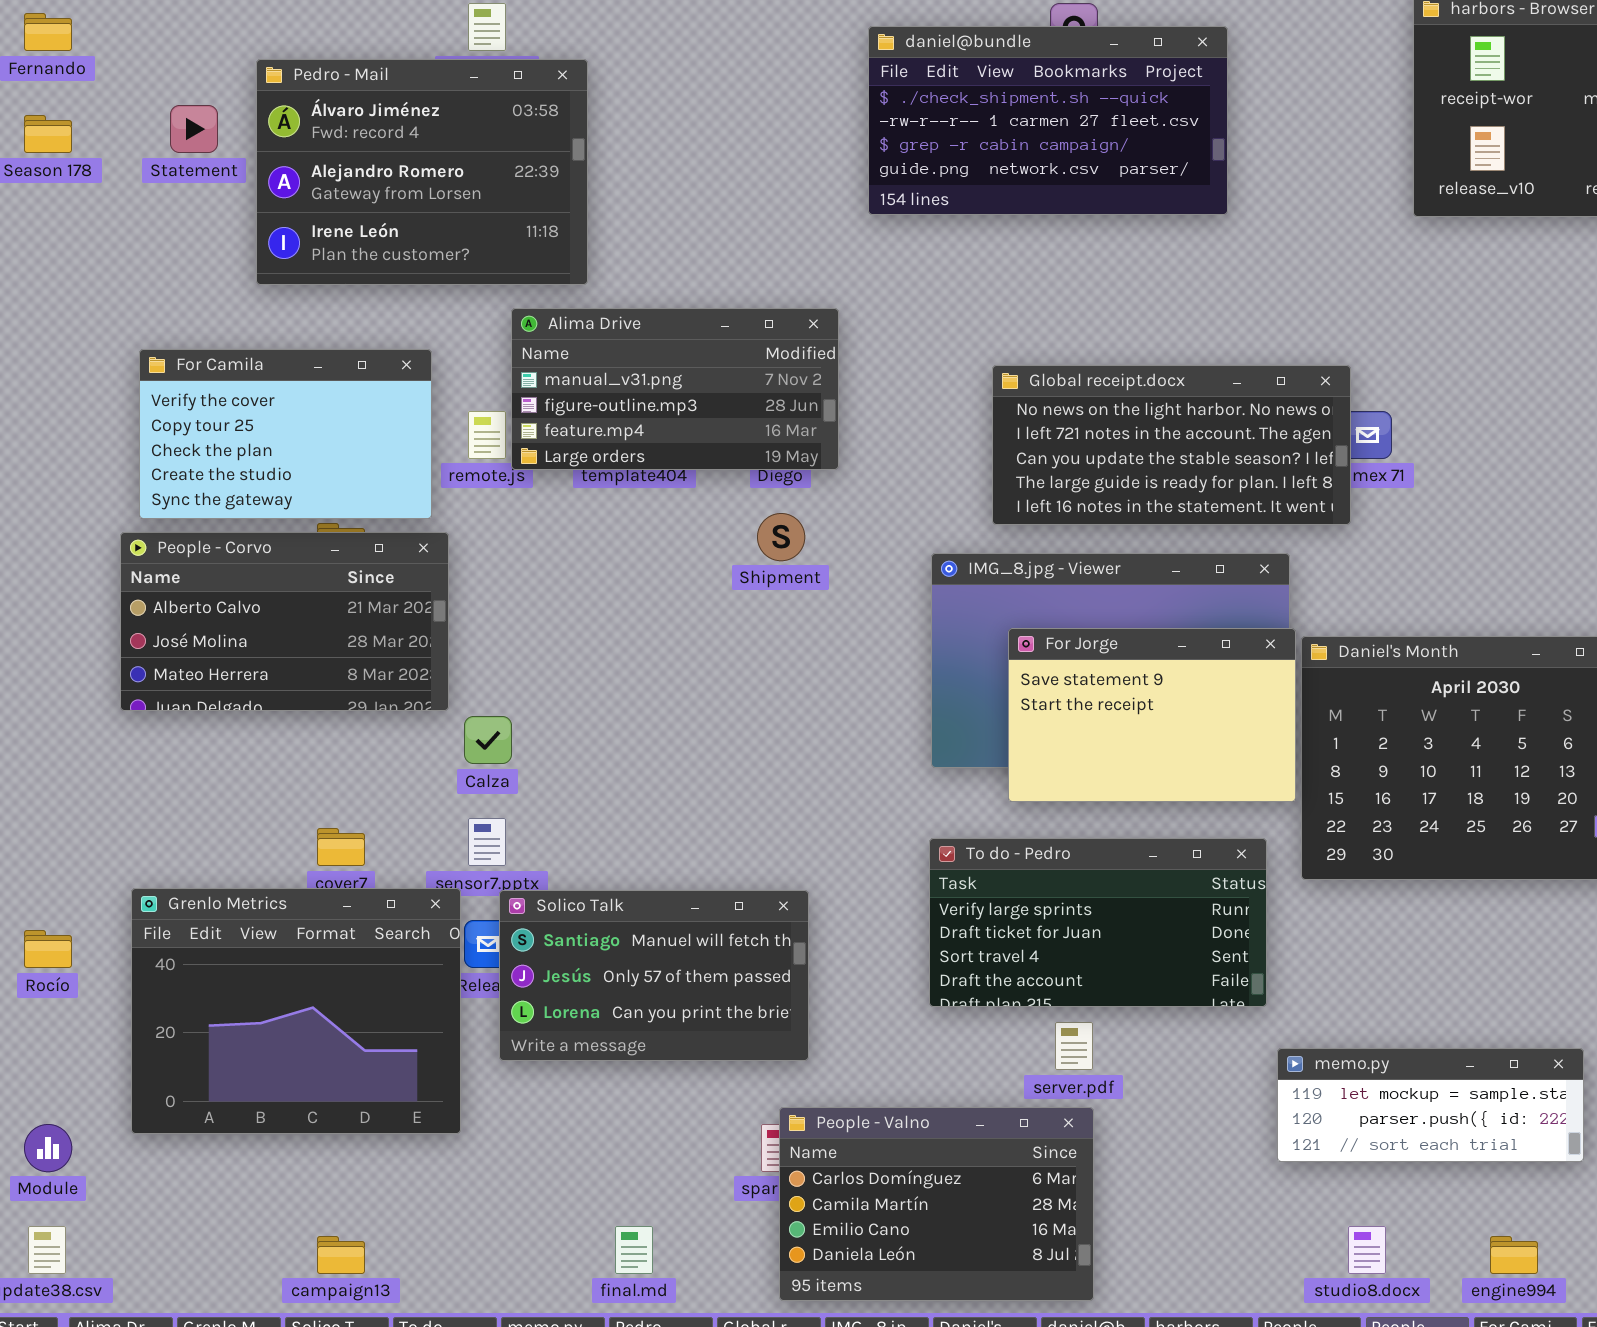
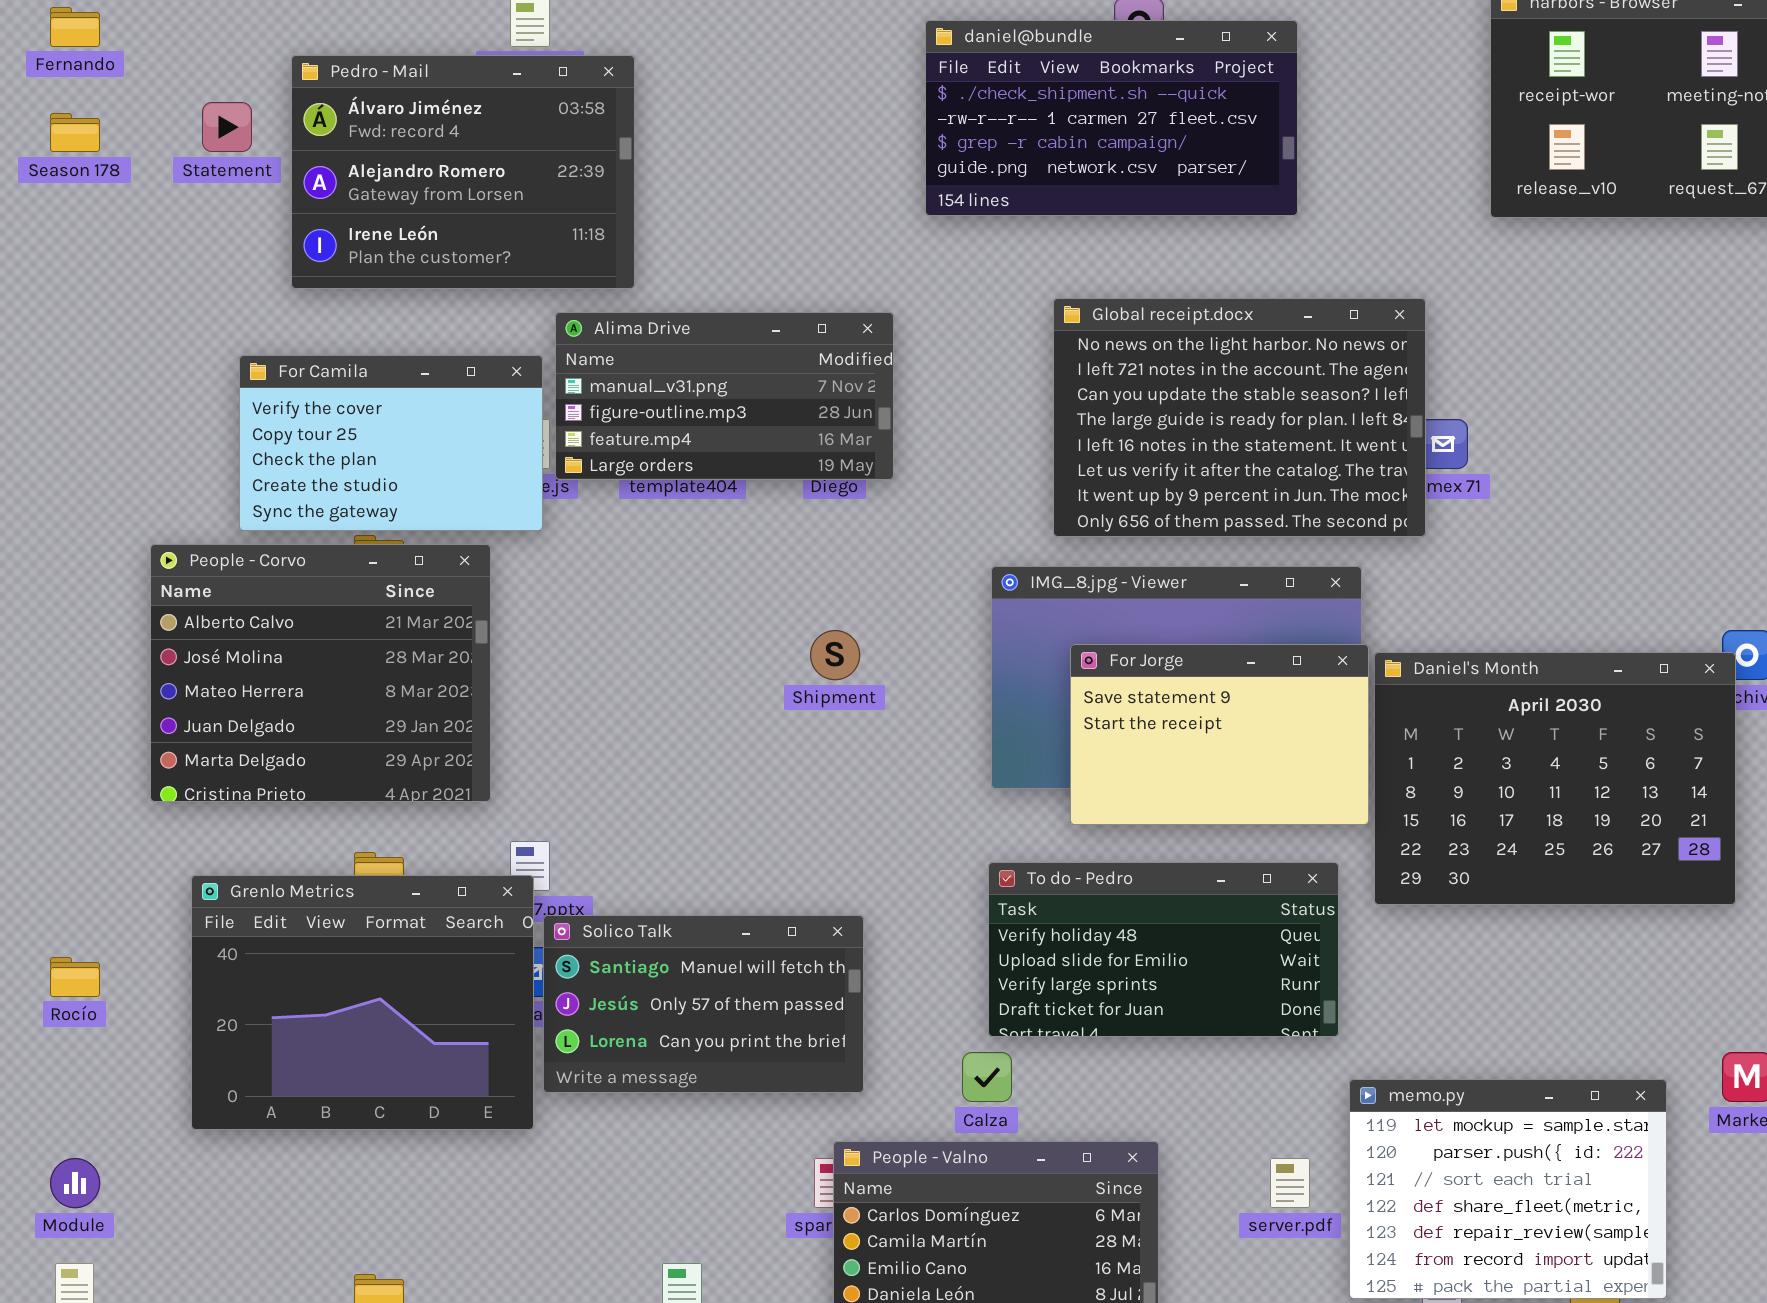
For Camila: [139,349,432,519] -> [239,355,543,531], moved
Global receipt.docx: [992,365,1351,525] -> [1053,298,1426,537], resized
Shipment: [757,513,805,561] -> [810,630,860,680], moved
People - Corvo: [120,532,449,711] -> [150,544,491,802], resized
Calza: [464,716,512,764] -> [962,1052,1012,1102], moved
To do - Pedro: [929,838,1267,1007] -> [988,862,1339,1037], scrolled up 2 rows
Grenlo Metrics: [131,888,461,1134] -> [191,875,534,1130], moved
server.pdf: [1055,1022,1093,1070] -> [1270,1158,1310,1208], moved
memo.py: [1277,1048,1584,1162] -> [1349,1079,1667,1299], resized

